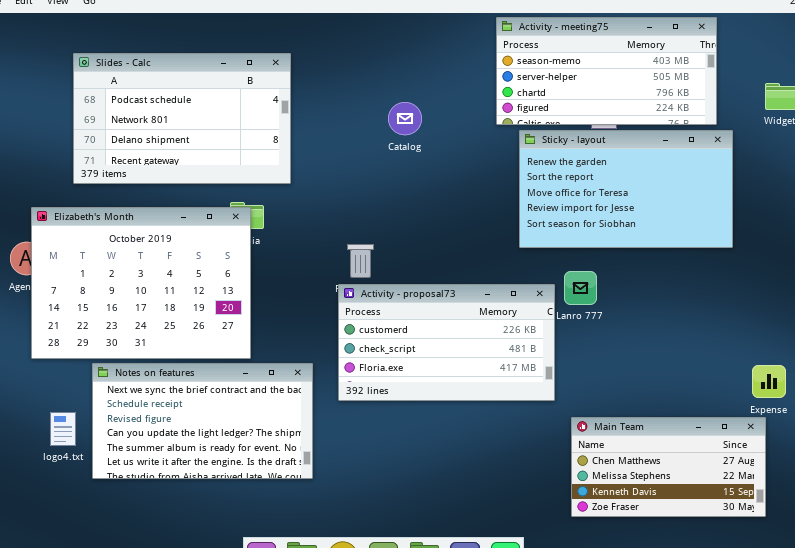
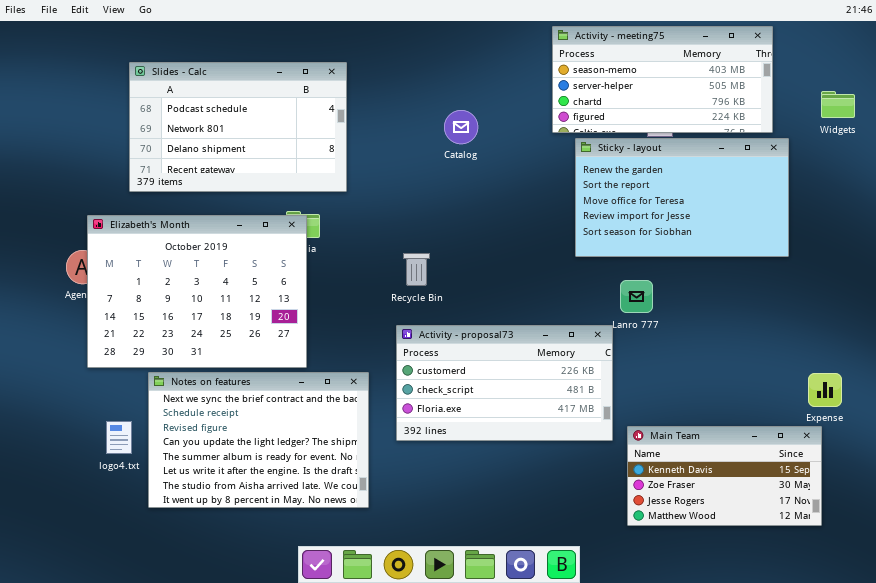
Activity - proposal73: [338,284,555,401] -> [396,325,613,441], moved
Notes on features: [92,363,313,479] -> [148,372,369,508], resized
Main Team: [571,417,766,517] -> [627,426,822,526], scrolled down 2 rows

